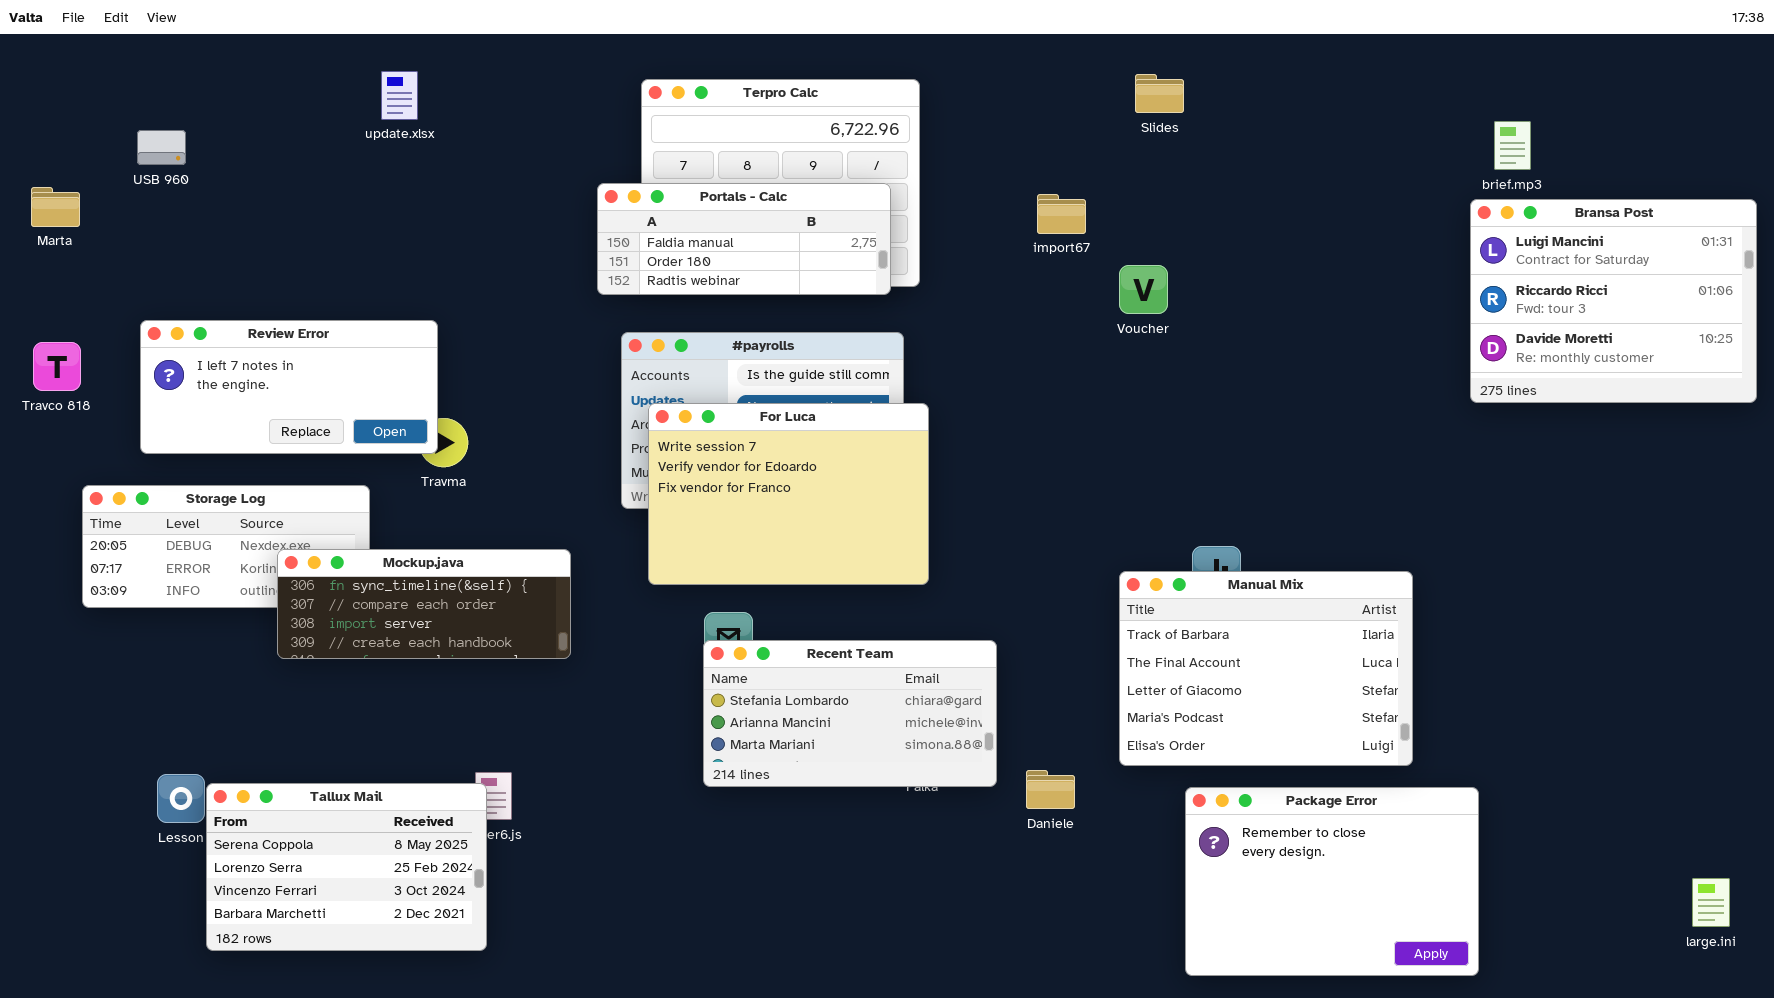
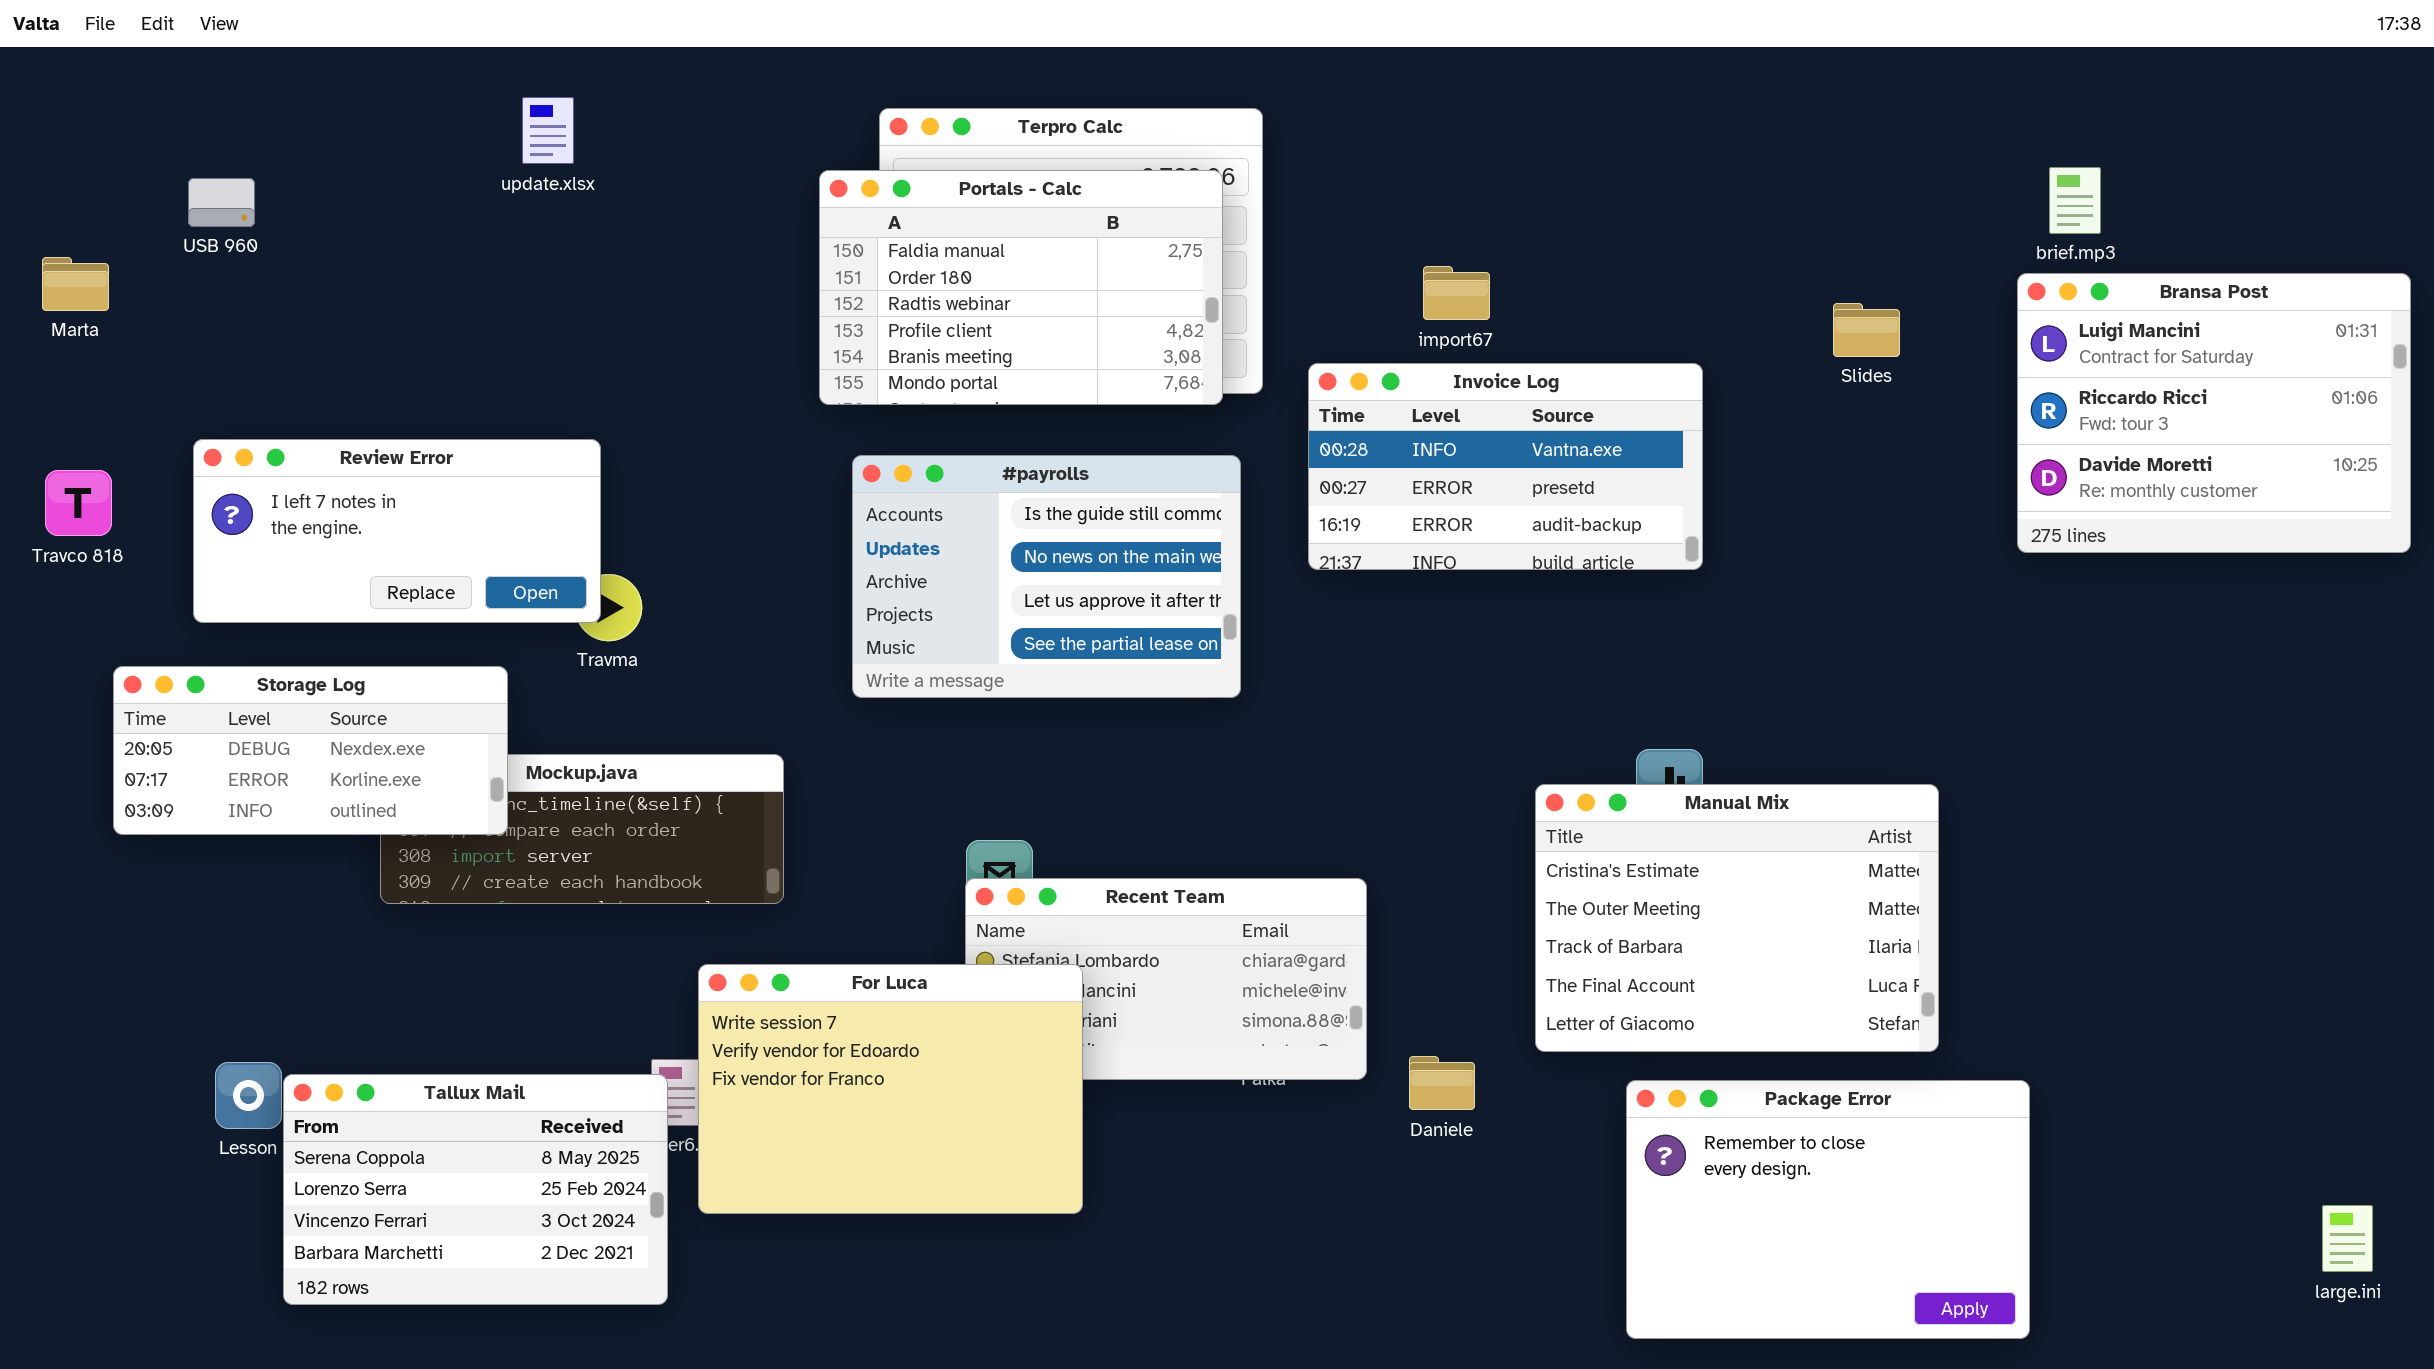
Slides: [1135,74,1184,113] -> [1833,303,1900,357], moved
Portals - Calc: [597,183,891,295] -> [819,170,1223,405], resized
Invoice Log: none -> [1308,363,1703,570], opened
For Luca: [648,403,929,585] -> [698,964,1083,1214], moved
Storage Log: [82,485,370,608] -> [113,666,508,835], raised
Manual Mix: [1119,571,1413,766] -> [1535,784,1939,1052], scrolled up 2 rows

